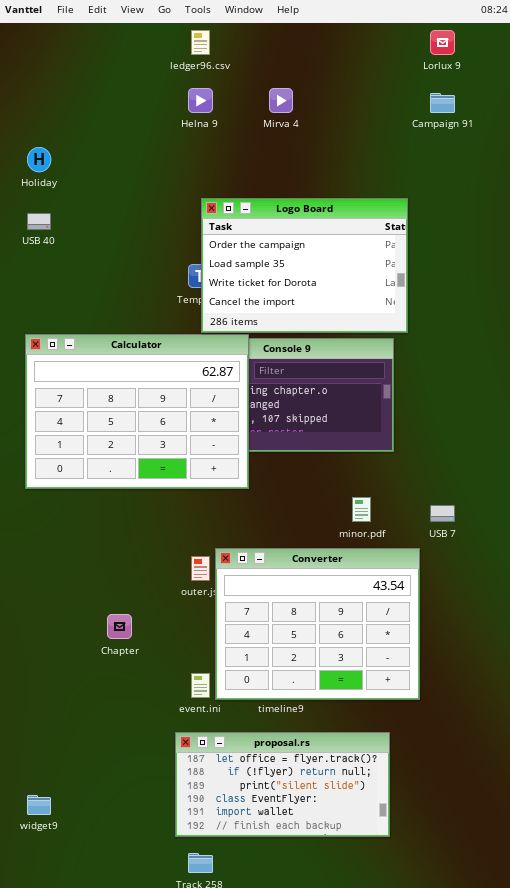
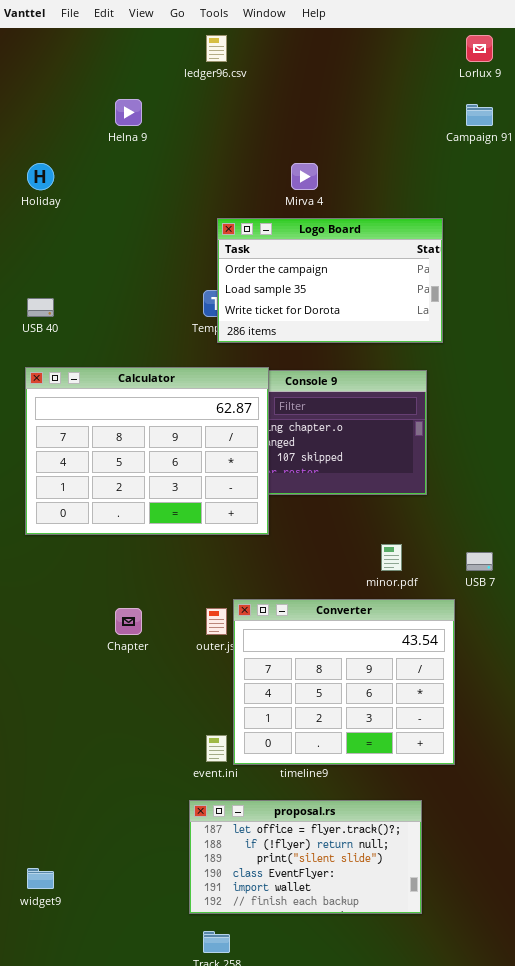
Helna 9: [188,88,213,113] -> [115,99,142,126], moved
Mirva 4: [269,88,293,113] -> [291,163,318,190], moved
Logo Board: [201,198,408,333] -> [217,218,443,343], resized
USB 40: [27,213,51,230] -> [27,298,54,317], moved
Chapter: [107,614,132,639] -> [115,608,142,635], moved

